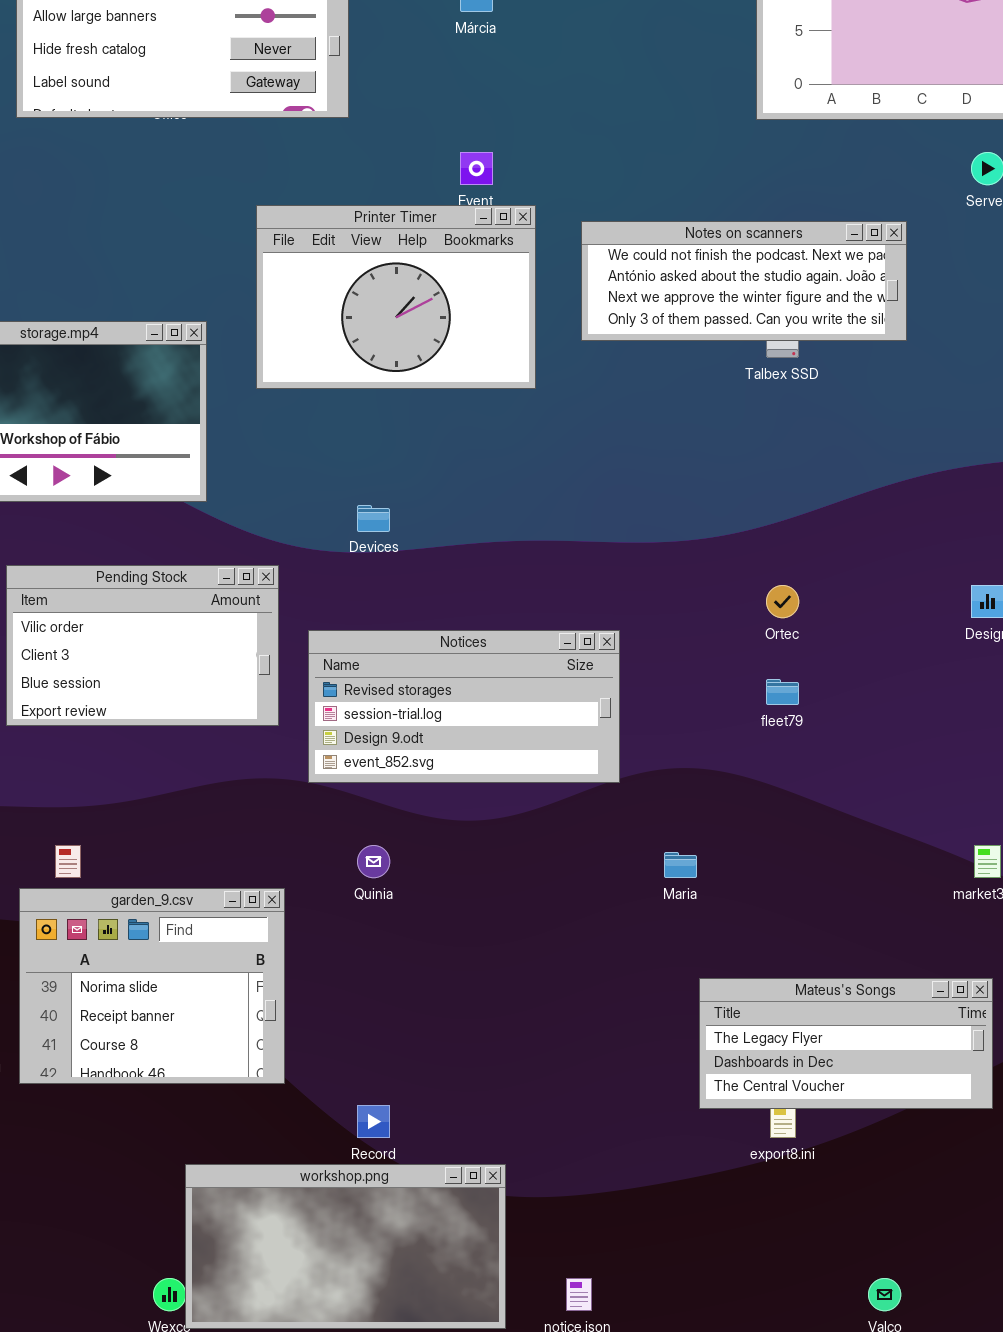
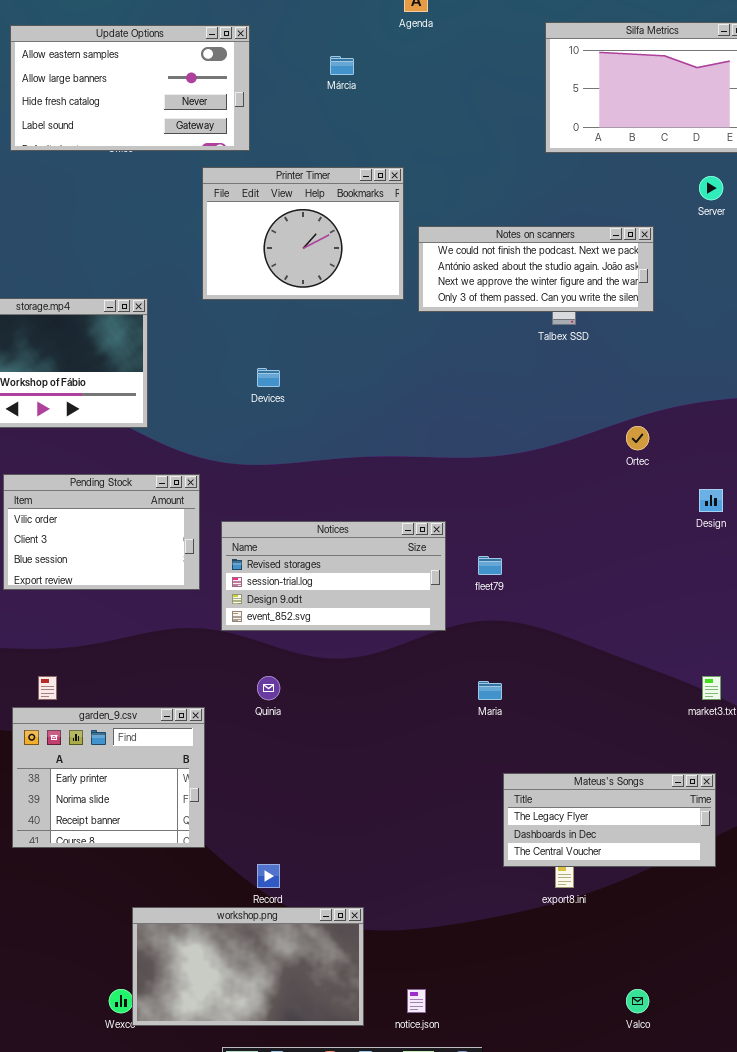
Printer Timer: [256,205,536,389] -> [202,167,404,300], moved
Devices: [357,505,390,532] -> [257,368,280,387], moved
Ortec: [766,585,799,618] -> [626,426,649,450], moved
fleet79: [766,679,799,705] -> [478,556,502,575], moved
garden_9.csv: [19,888,285,1084] -> [12,707,205,848], scrolled up 1 row

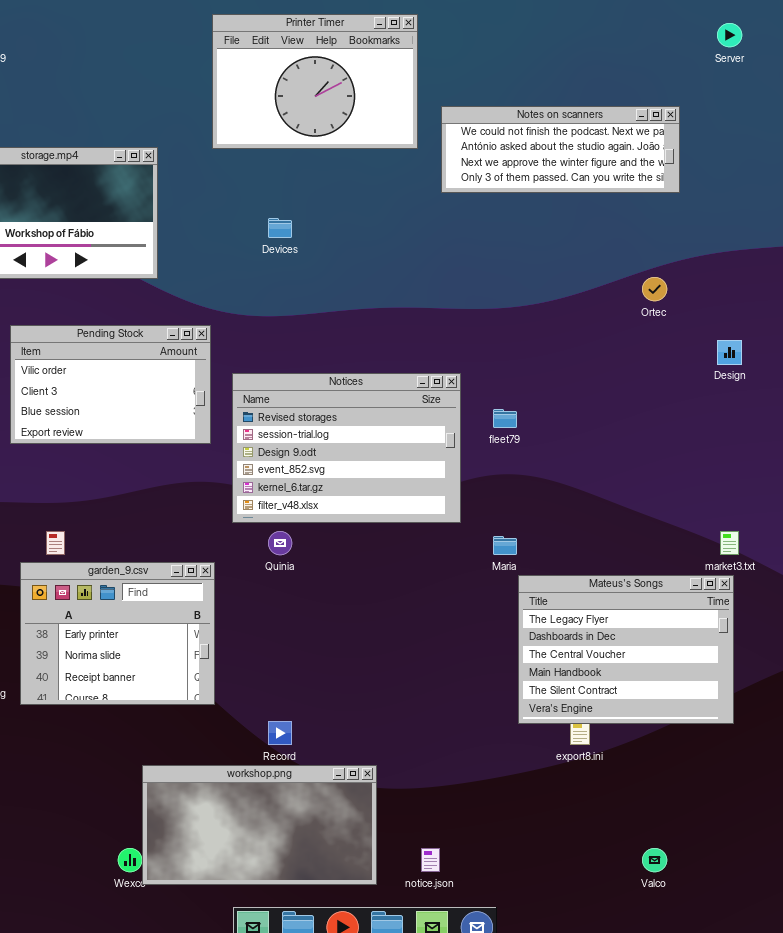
Notes on scanners: [418,226,654,312] -> [441,106,680,193], moved
Notices: [221,521,446,631] -> [232,373,461,523], resized
Mateus's Songs: [503,773,716,867] -> [518,575,734,724], resized

